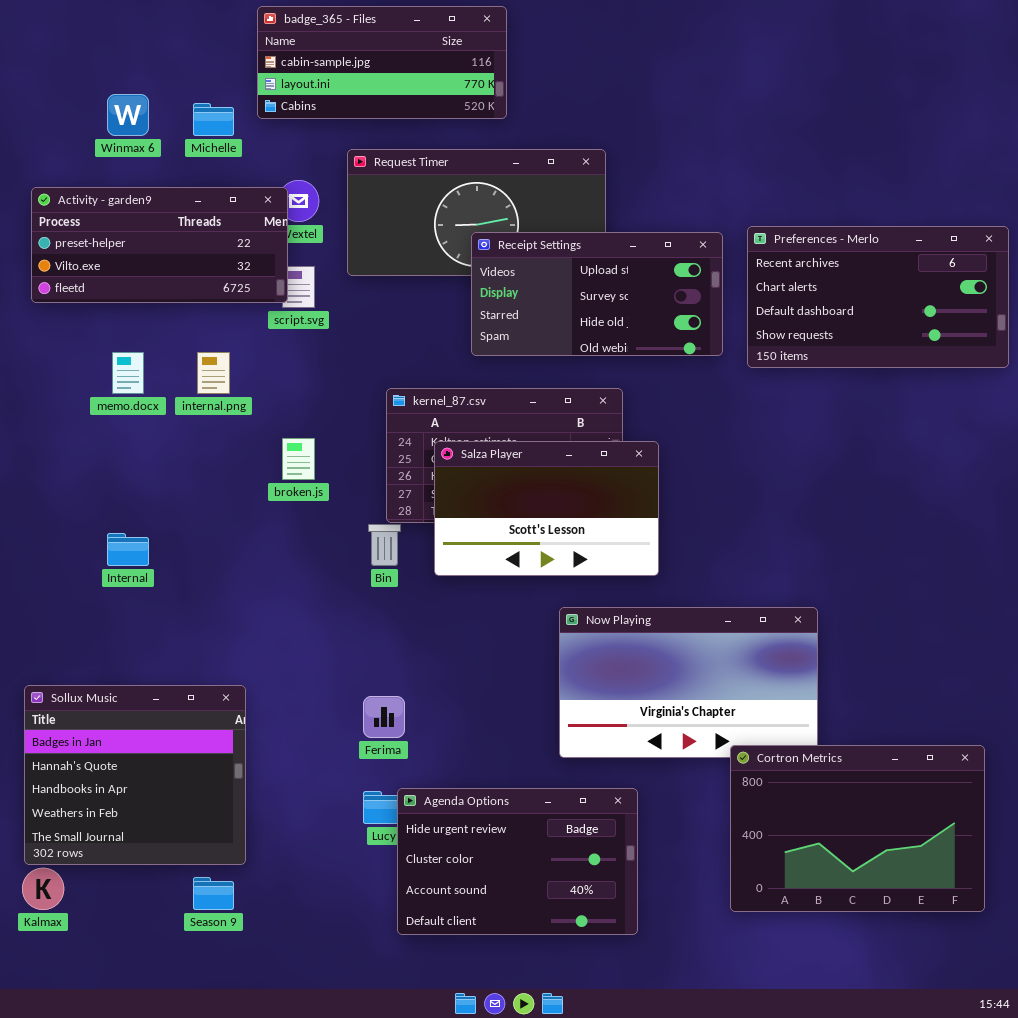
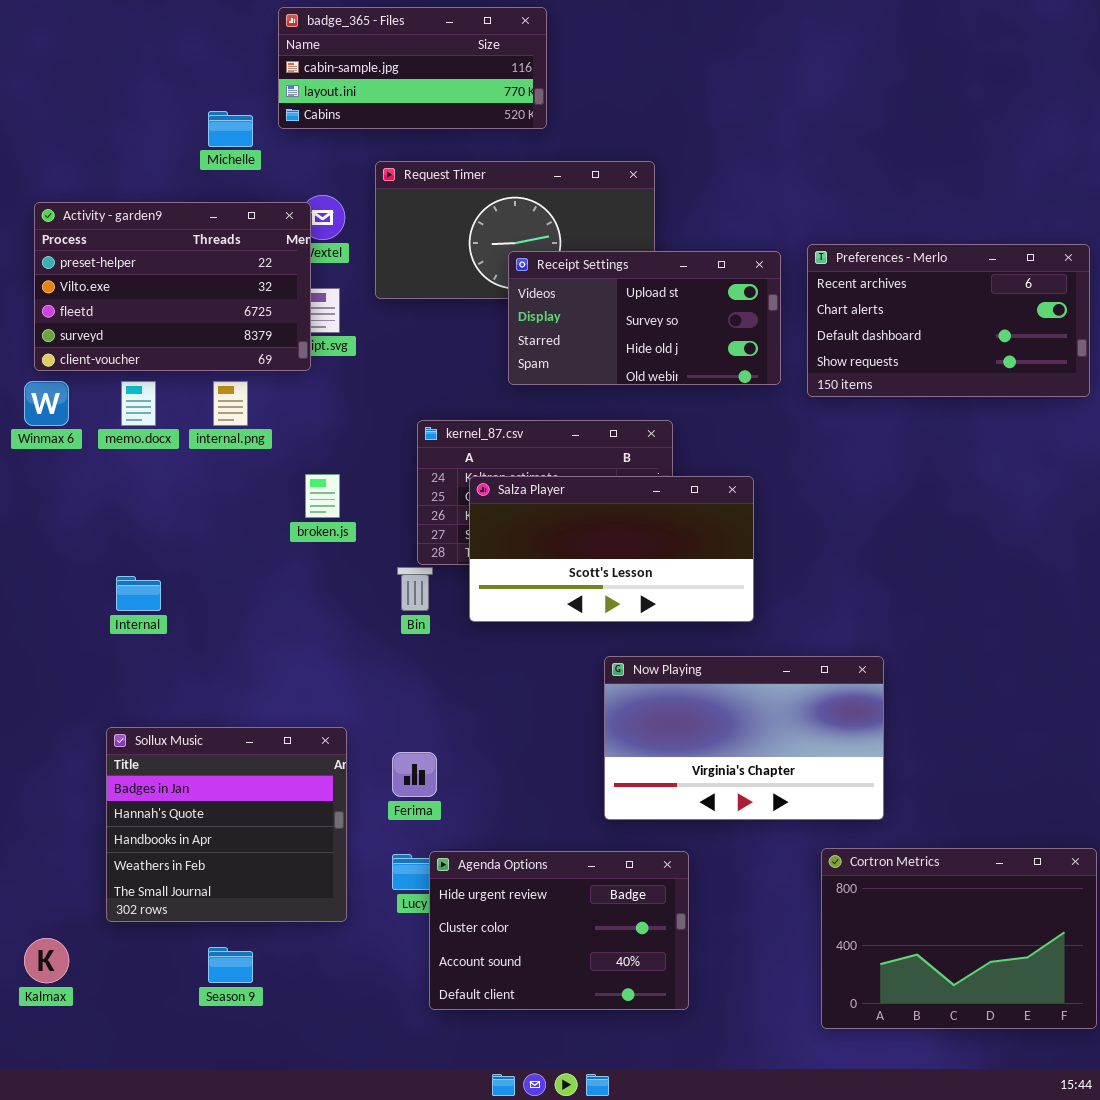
Winmax 6: [107,94,149,136] -> [24,381,69,426], moved
Activity - garden9: [31,187,288,303] -> [34,202,311,371], resized
Salza Player: [434,441,659,576] -> [469,476,754,622], resized
Sollux Music: [24,685,246,865] -> [106,727,347,922], moved
Cortron Metrics: [730,745,985,912] -> [821,848,1097,1029], moved

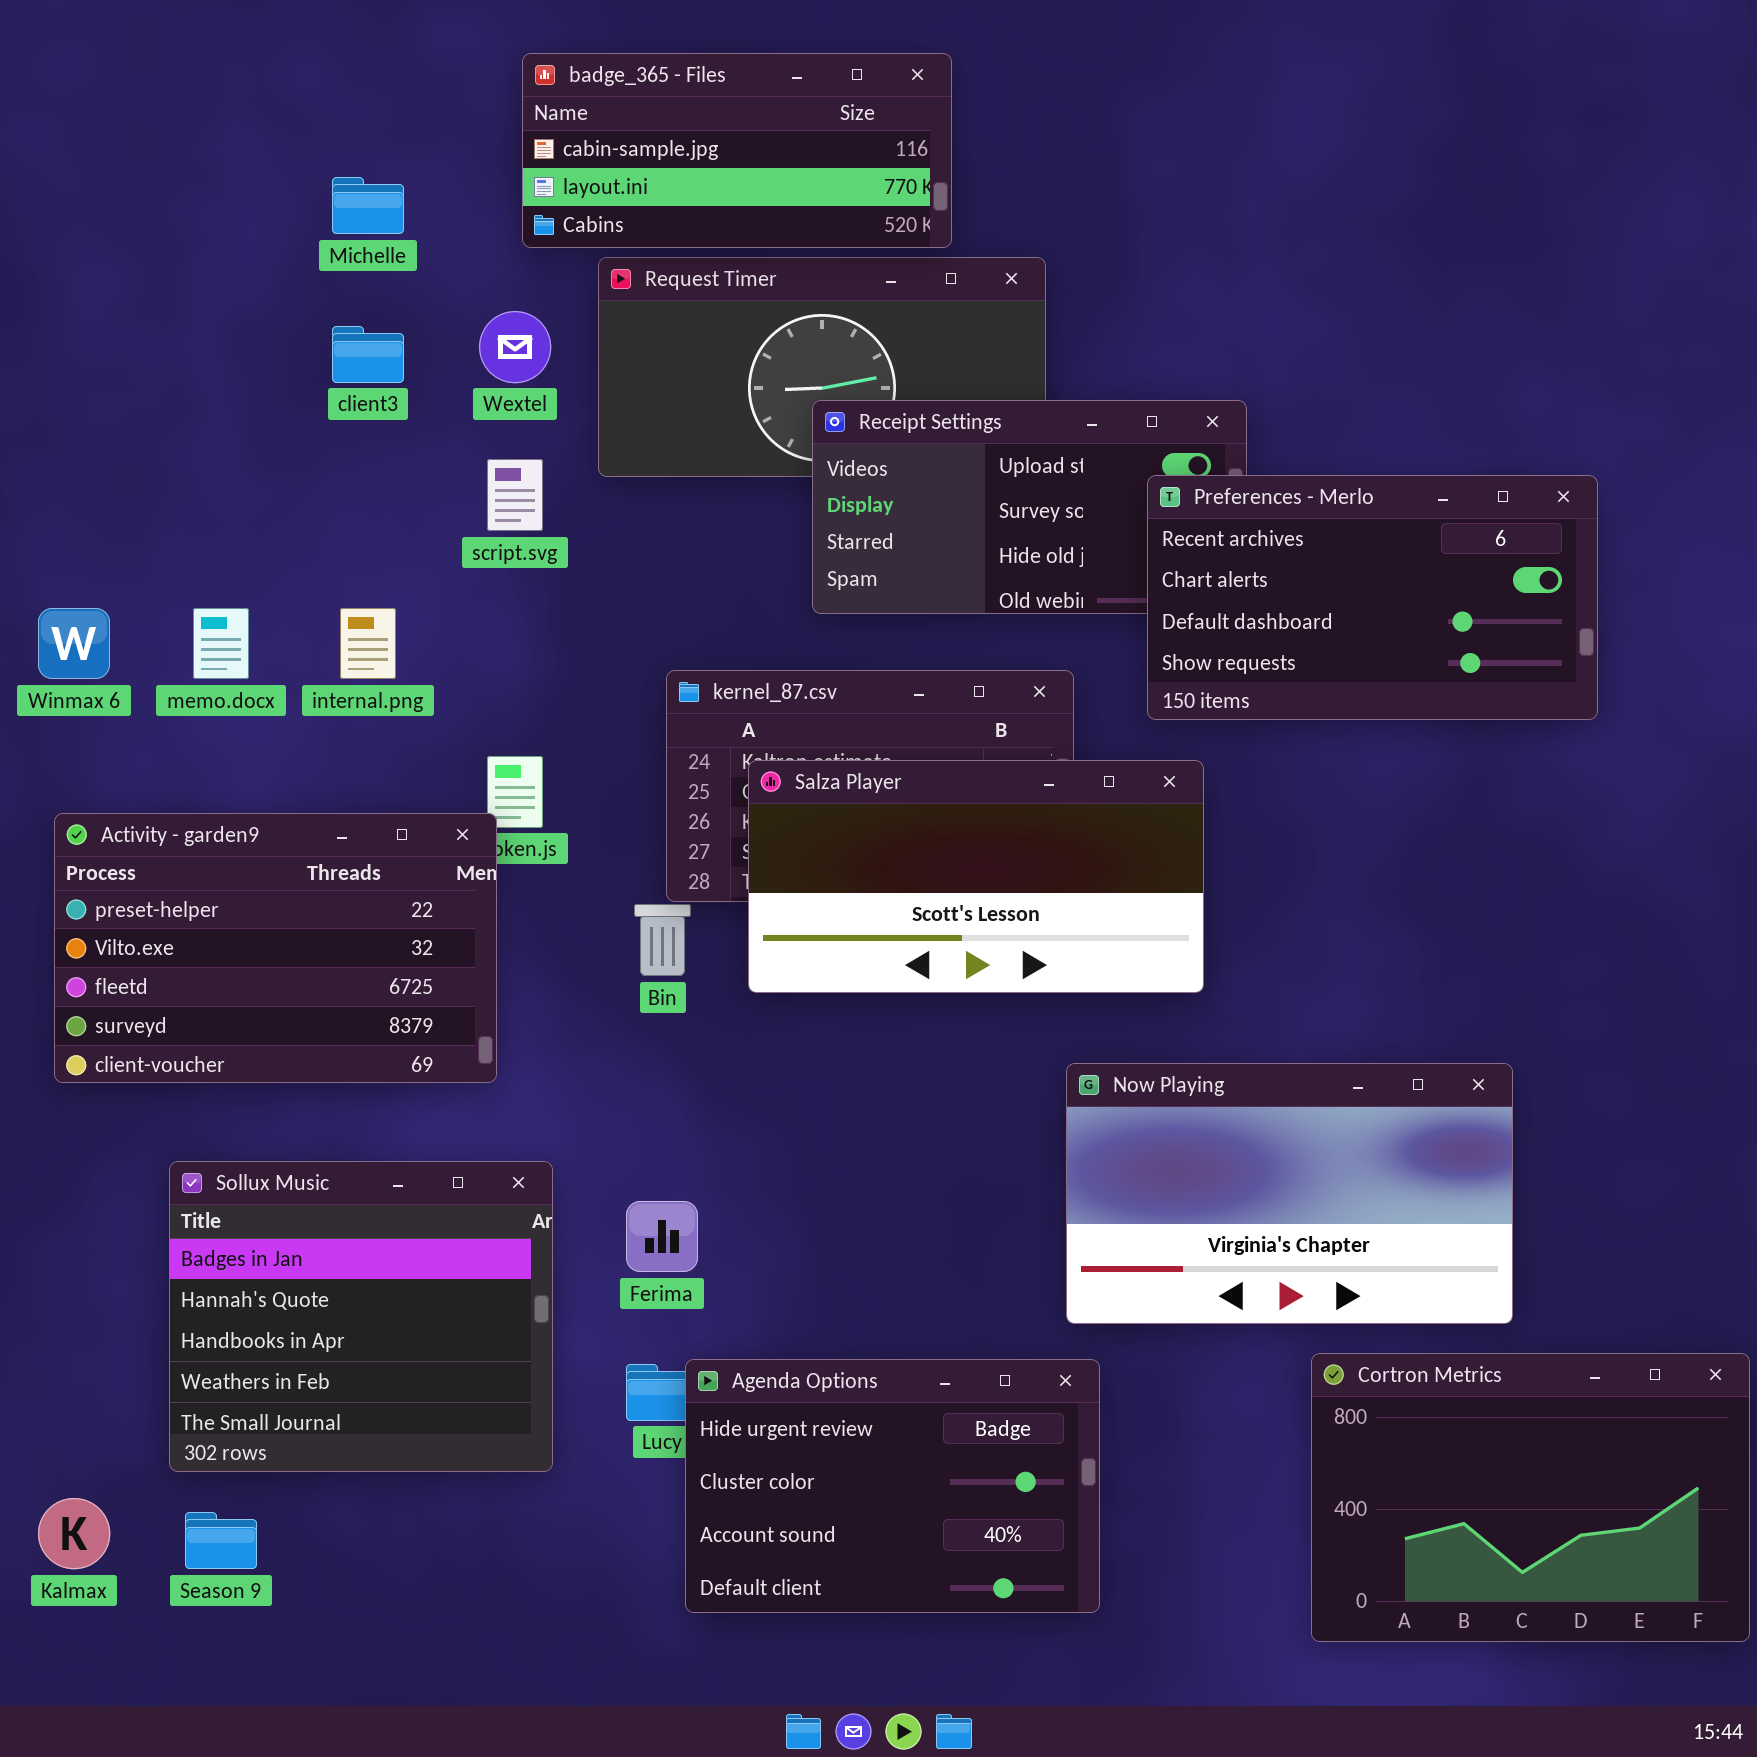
badge_365 - Files: [278,7,547,129] -> [522,53,952,248], moved
Activity - garden9: [34,202,311,371] -> [54,813,497,1083], moved
Preferences - Merlo: [807,244,1090,397] -> [1147,475,1598,720], moved
Now Playing: [604,656,884,820] -> [1066,1063,1513,1324], moved
Season 9: [208,947,253,983] -> [185,1512,257,1569], moved

